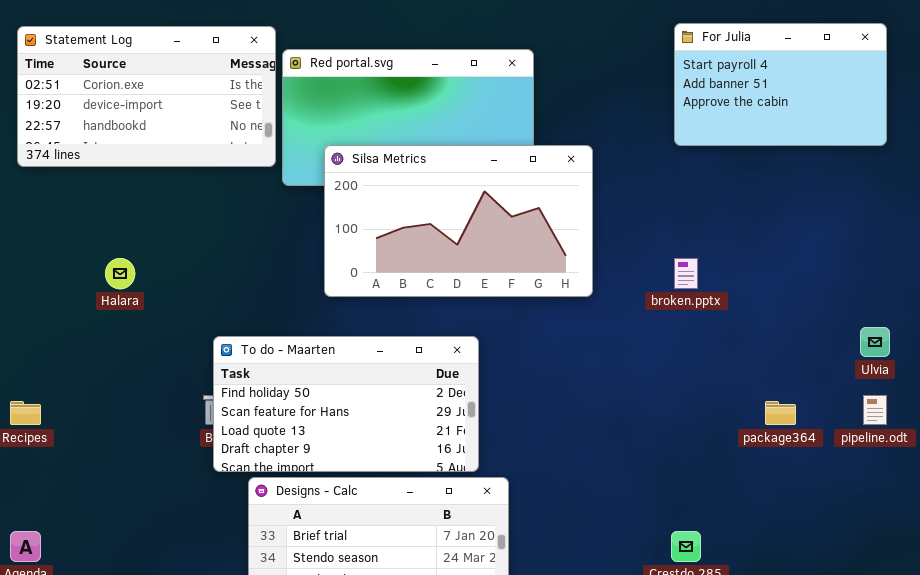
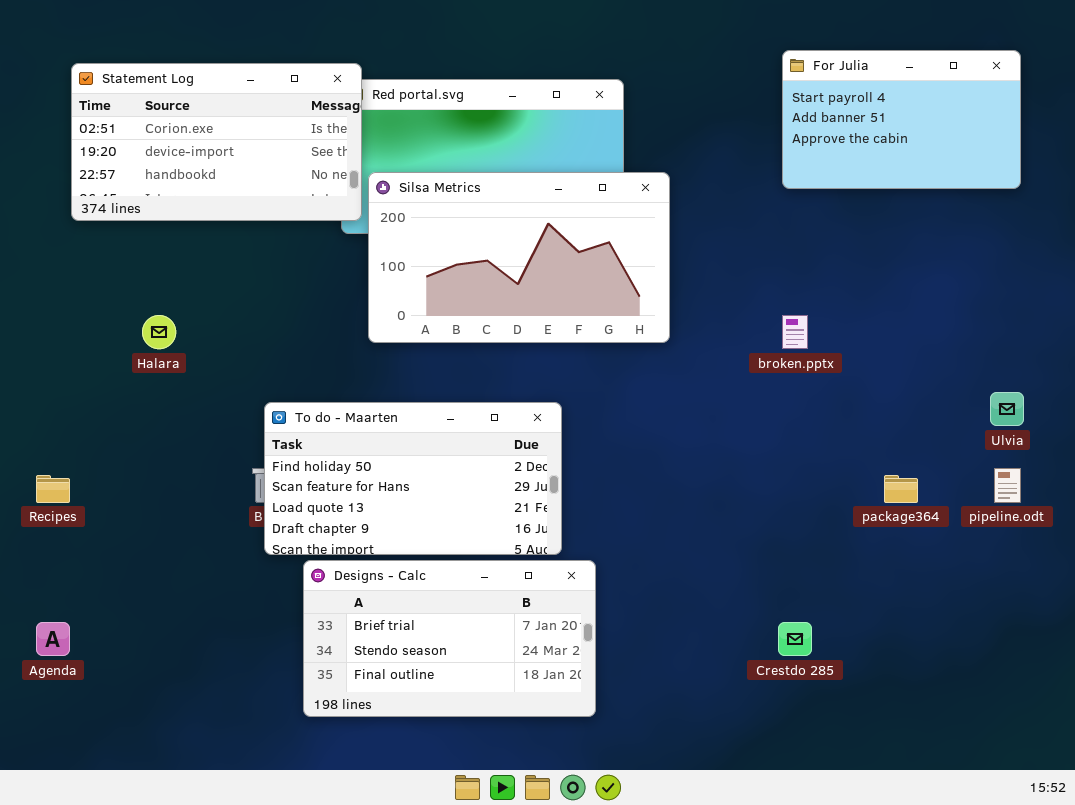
Statement Log: [17,26,276,167] -> [71,63,362,221], moved
Silsa Metrics: [324,145,593,297] -> [368,172,670,343], moved

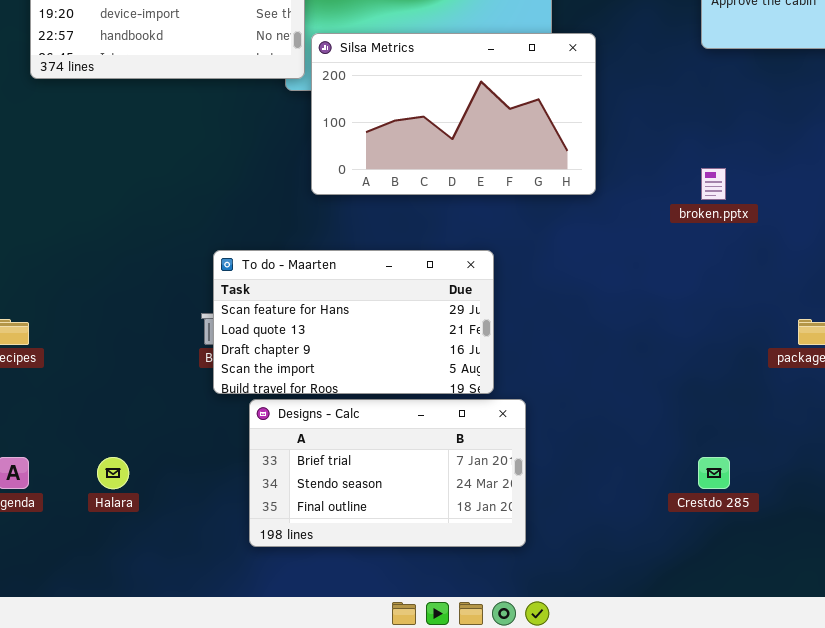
Halara: [142,315,176,349] -> [97,457,129,489], moved
To do - Maarten: [264,402,562,555] -> [213,250,494,394], scrolled down 1 row

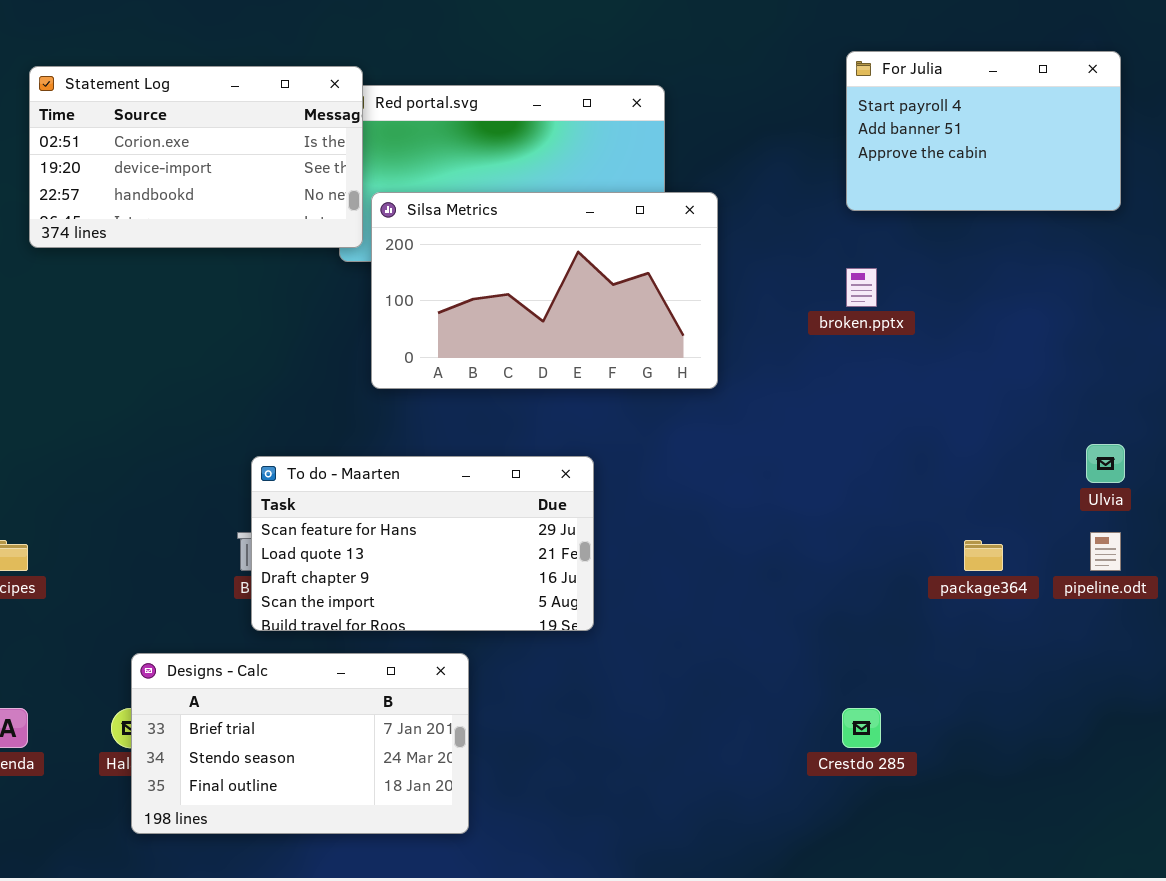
broken.pptx: [701,168,726,200] -> [846,268,877,307], moved
Designs - Calc: [249,399,526,547] -> [131,653,469,834], moved

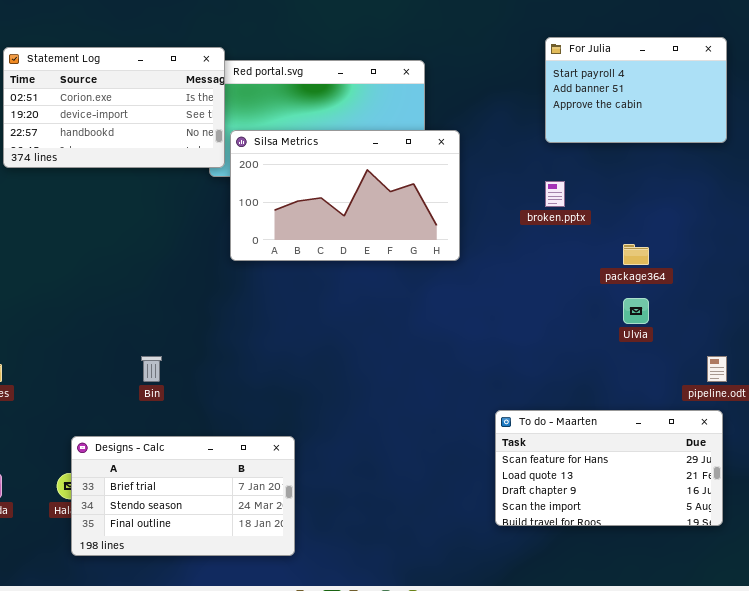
Ulvia: [1086,444,1125,483] -> [623,298,649,324], moved
To do - Maarten: [251,456,594,631] -> [495,410,723,526], moved
package364: [964,540,1003,571] -> [623,244,649,265], moved

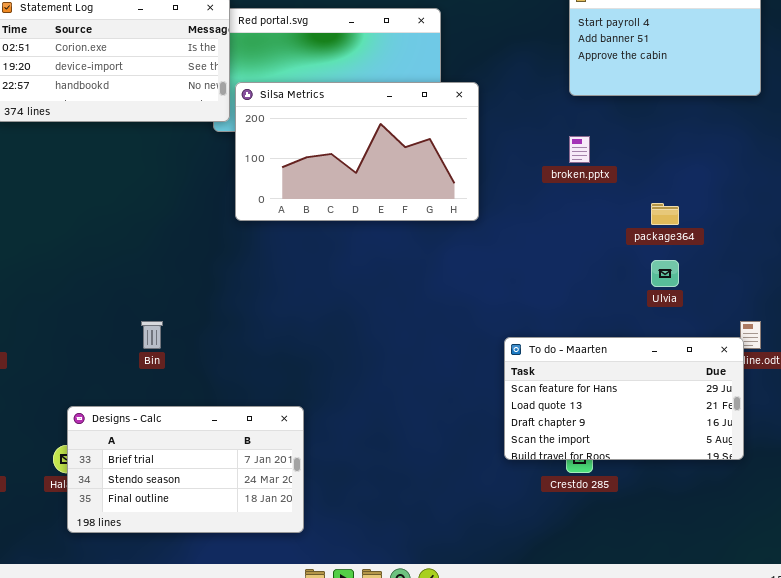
To do - Maarten: [495,410,723,526] -> [504,337,744,460], moved

